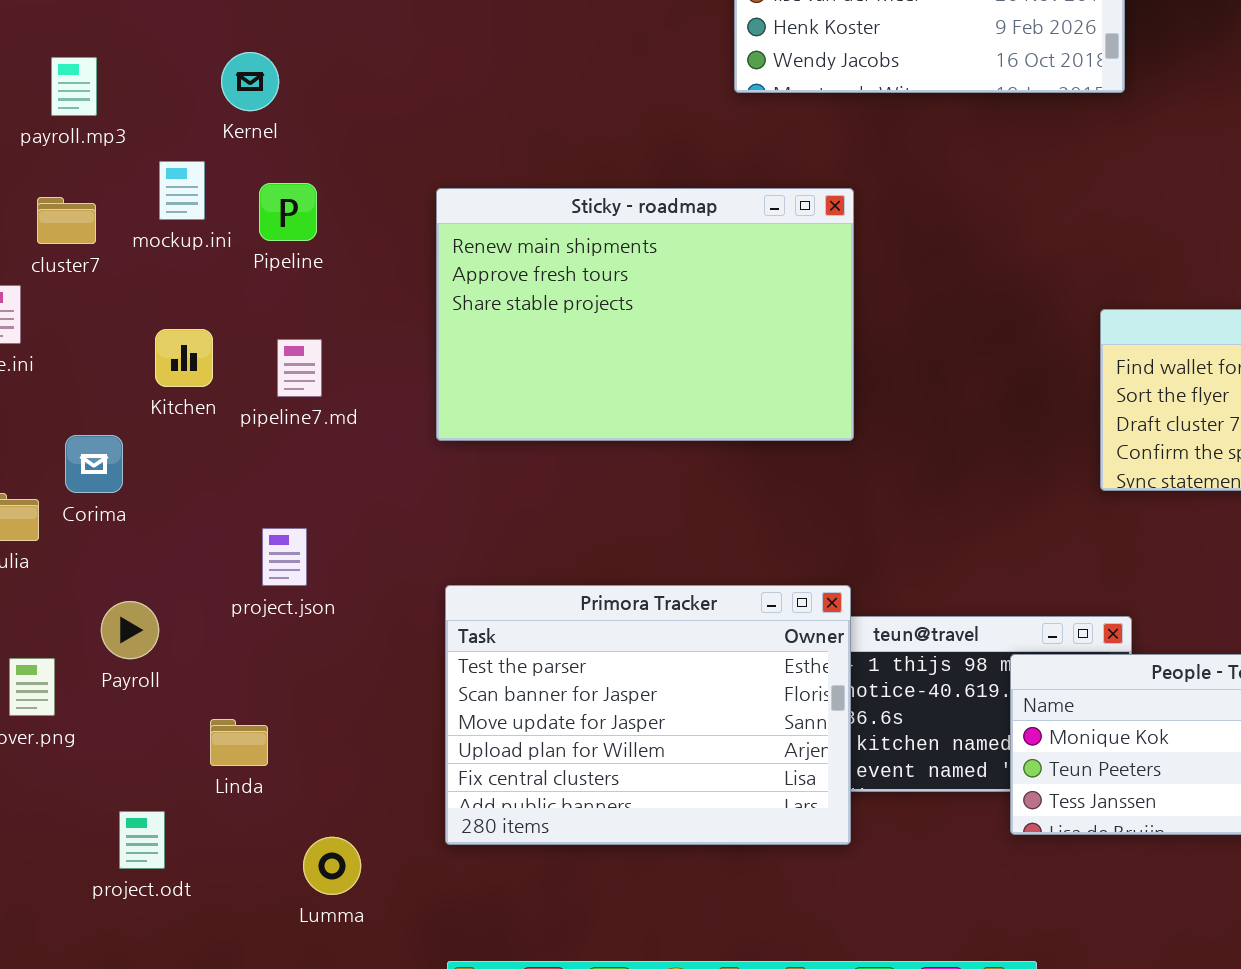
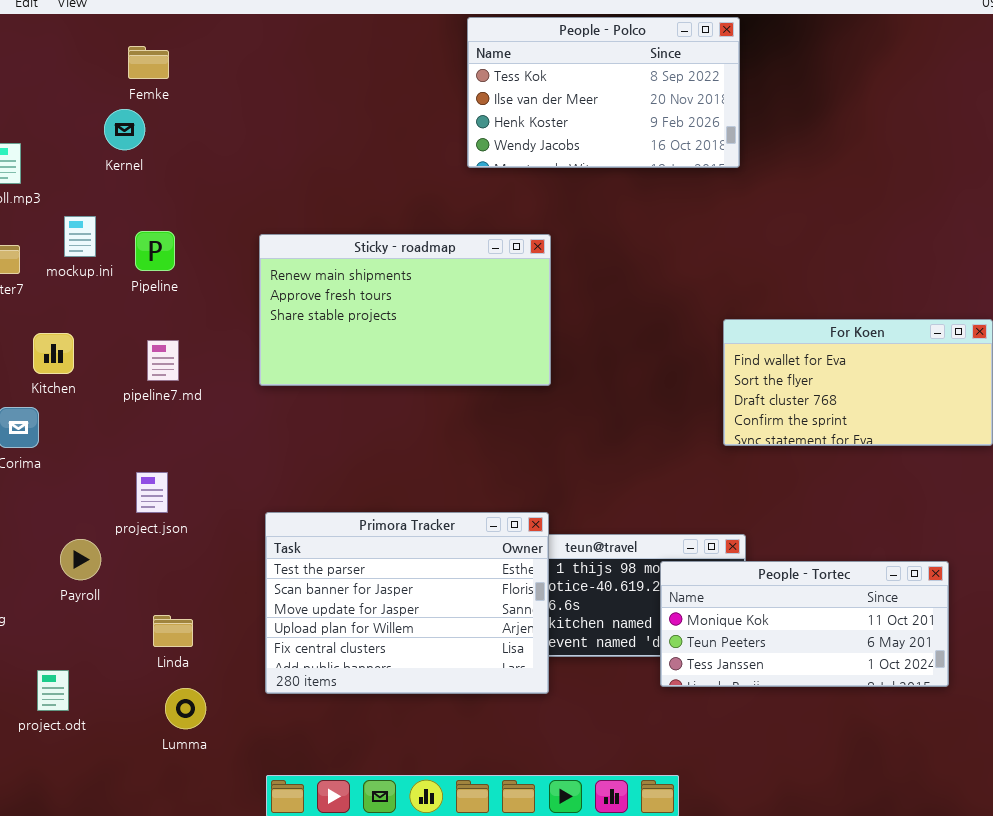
Kernel: [221,52,279,111] -> [104,109,145,150], moved
Sticky - roadmap: [436,188,854,441] -> [259,234,551,386], resized
Kitchen: [155,329,213,387] -> [33,333,74,374], moved
Payroll: [101,601,159,659] -> [60,539,101,580], moved
Linda: [210,719,268,766] -> [153,615,193,647], moved

